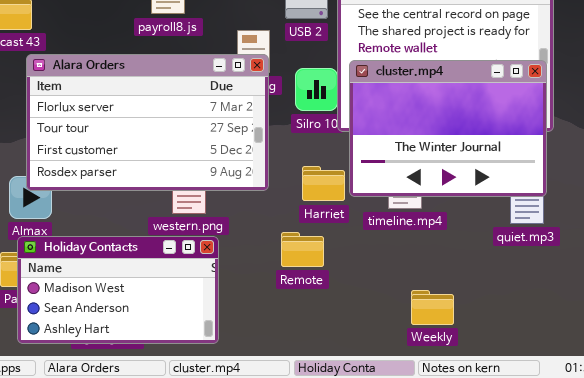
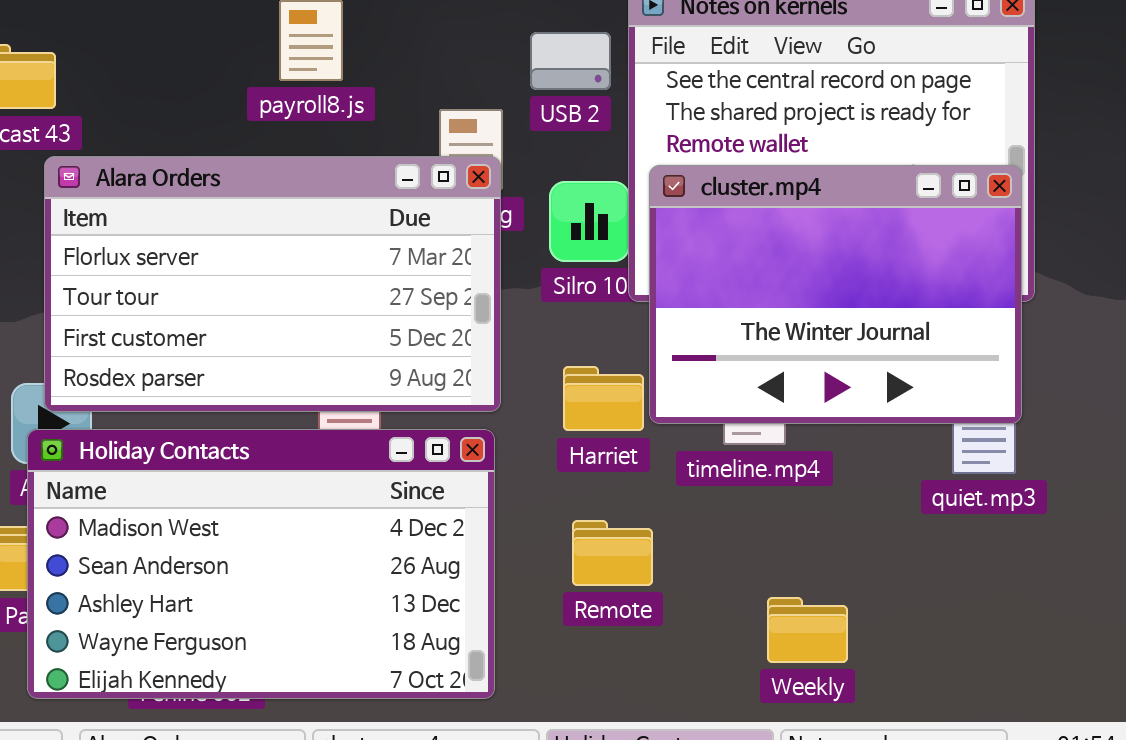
Remote: [281,232,324,267] -> [572,520,653,586], moved
Holiday Contacts: [17,236,219,344] -> [27,429,495,699], resized

